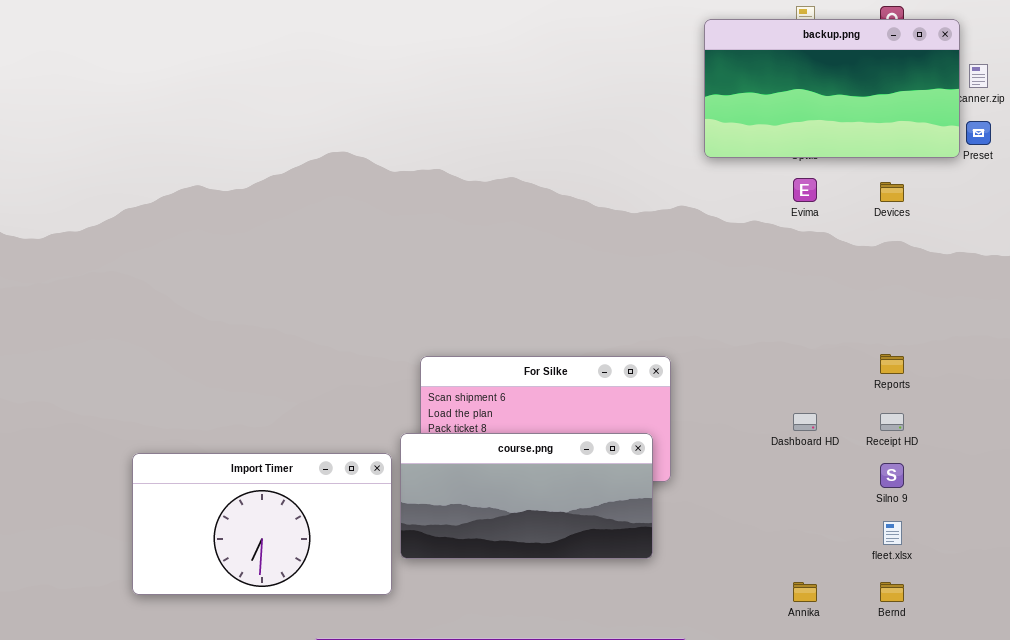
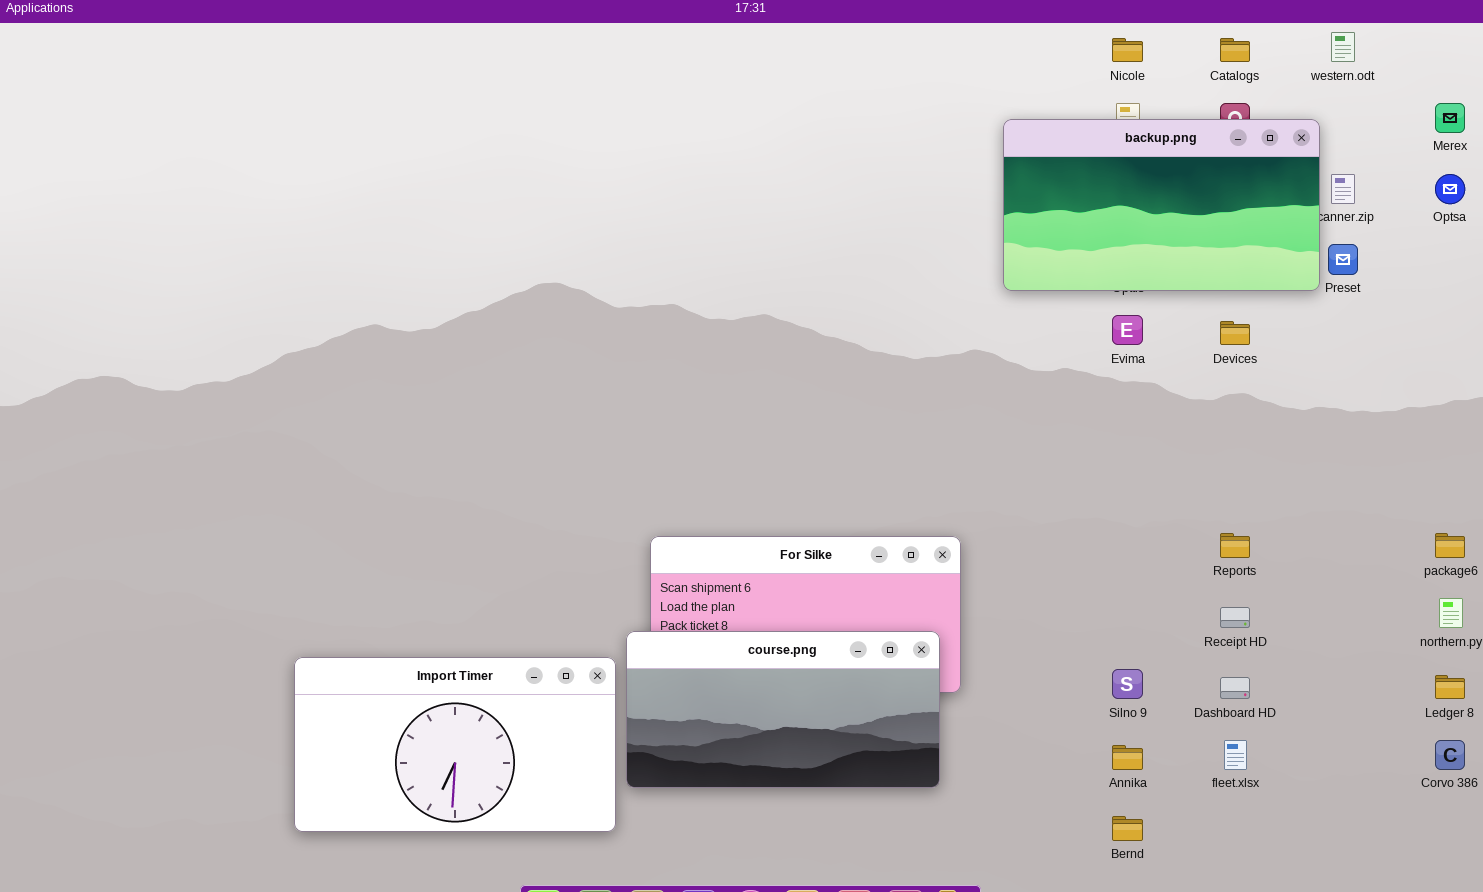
Dashboard HD: [793,413,817,431] -> [1220,677,1250,699], moved
Silno 9: [880,463,904,488] -> [1112,669,1143,699], moved
Annika: [793,582,817,602] -> [1112,745,1143,770], moved
Bernd: [880,582,904,602] -> [1112,816,1143,841], moved

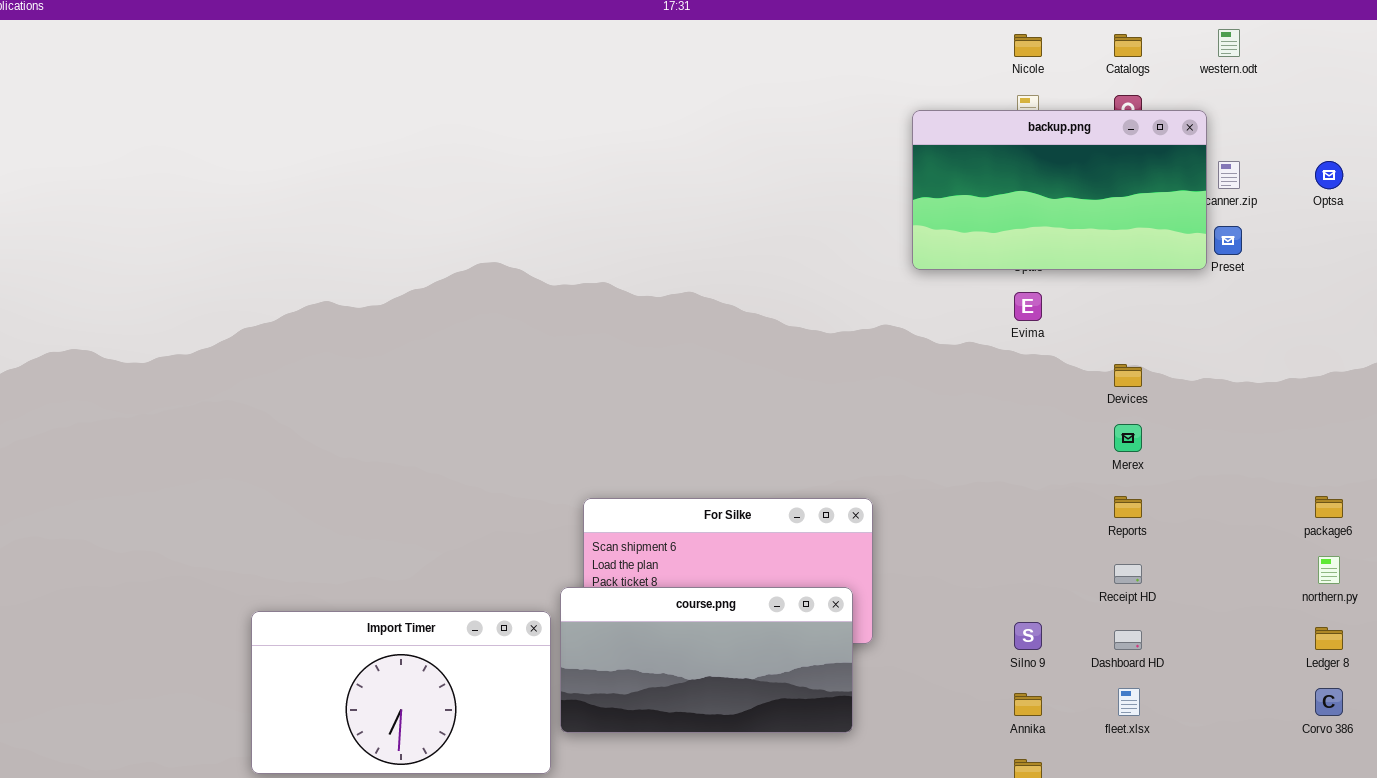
Merex: [1435,103,1465,133] -> [1114,424,1142,452], moved
Devices: [1220,321,1250,345] -> [1114,364,1142,387], moved

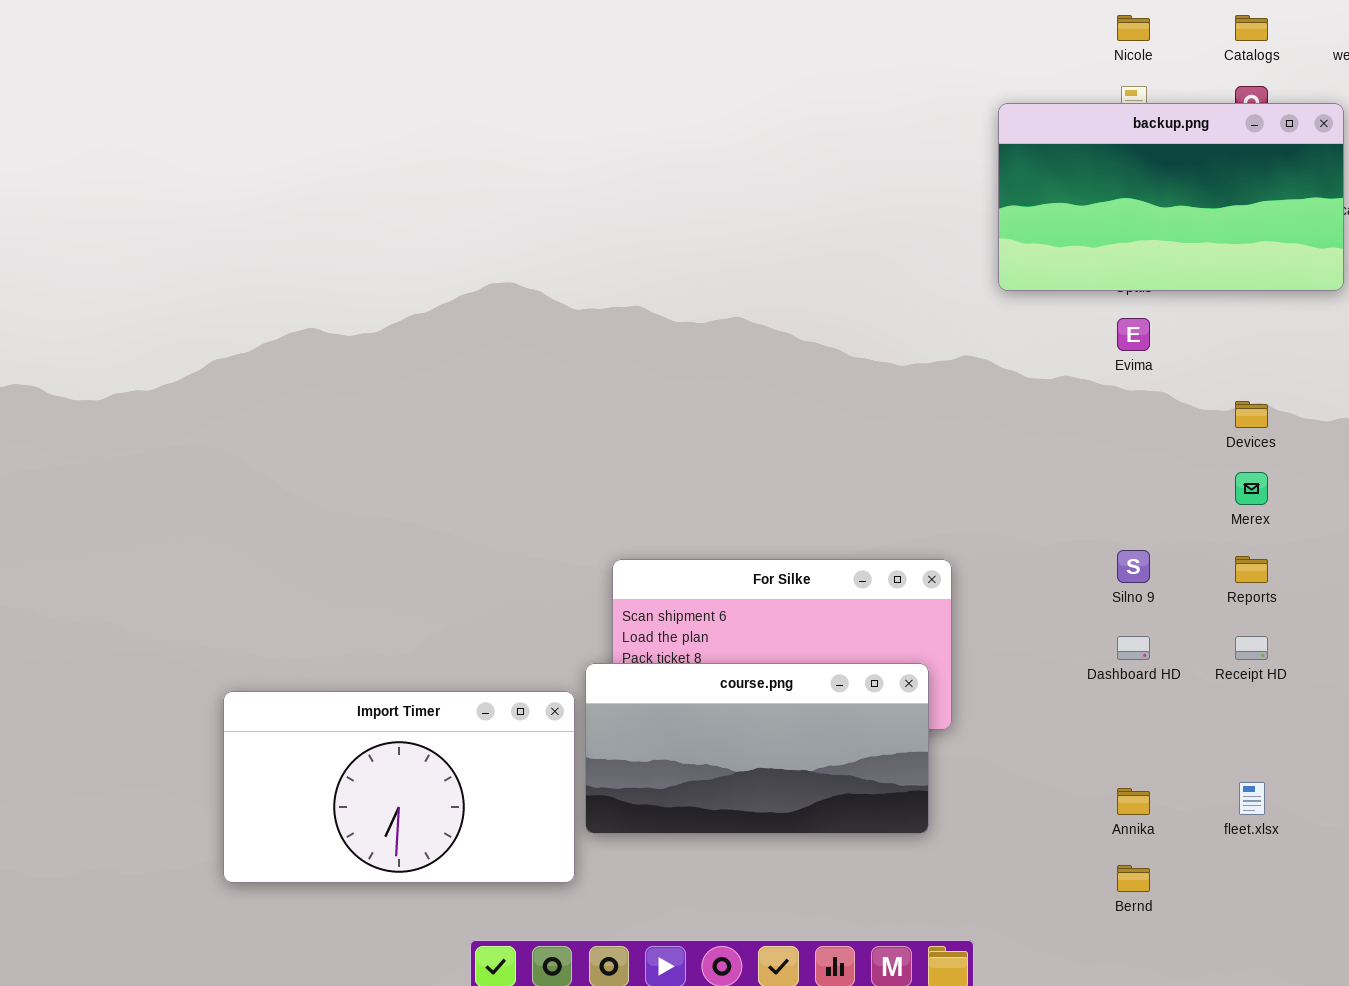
Silno 9: [1014,622,1042,650] -> [1117,550,1150,583], moved
Dashboard HD: [1114,630,1142,650] -> [1117,636,1150,660], moved

